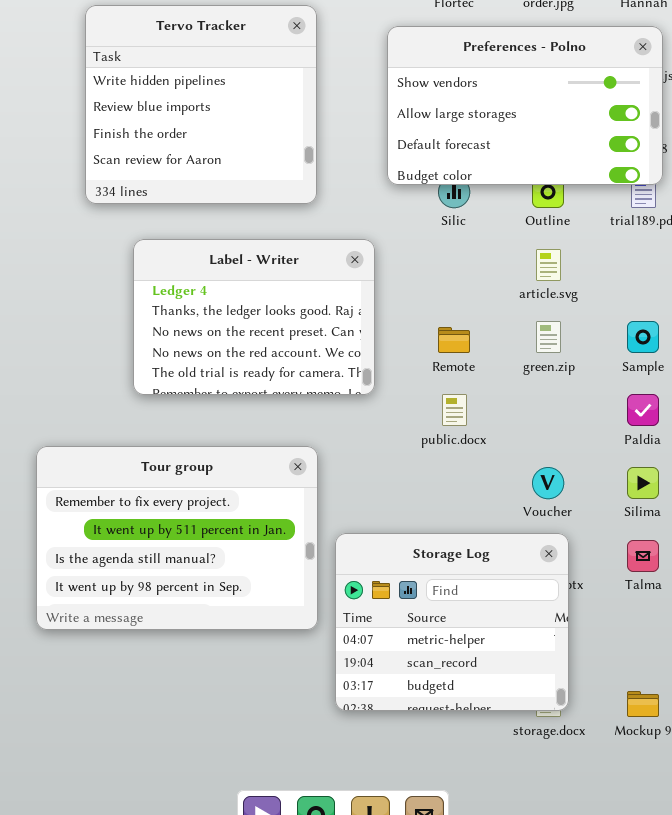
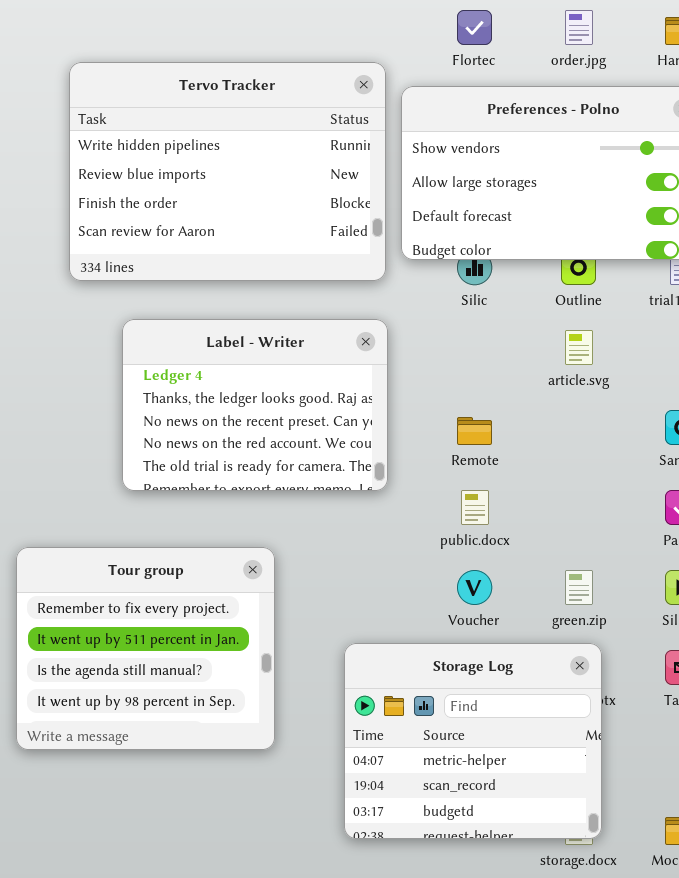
Tervo Tracker: [85,5,317,204] -> [69,62,386,281], resized
green.zip: [536,321,561,353] -> [565,570,593,605], moved
Tour group: [36,446,318,630] -> [16,547,275,750], resized
Voucher: [532,467,564,499] -> [457,570,492,605], moved

